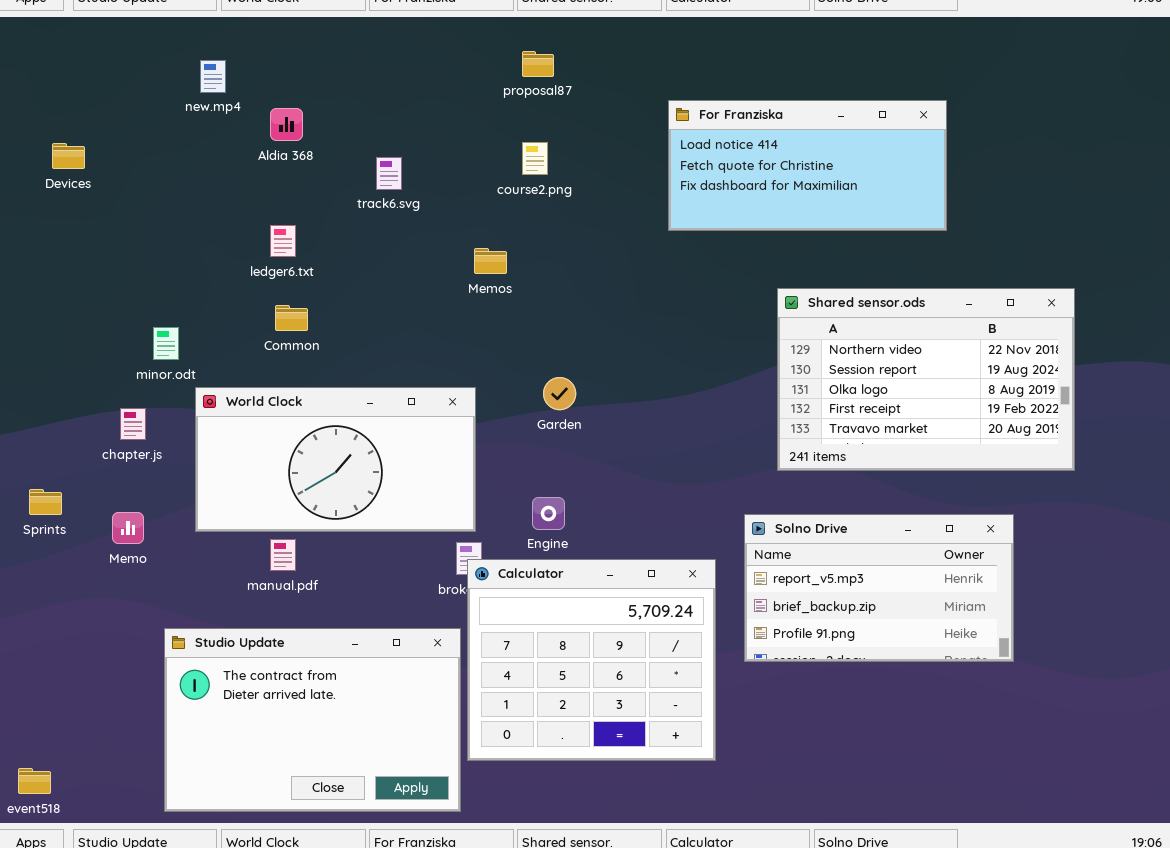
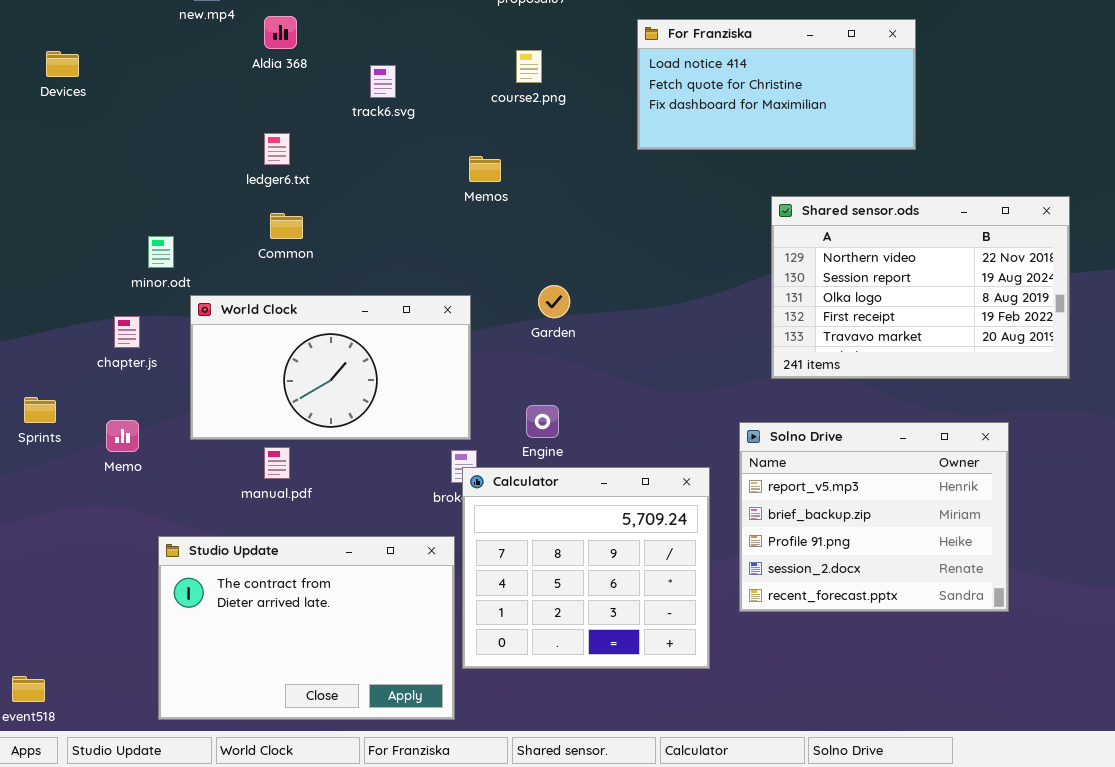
For Franziska: [668,100,947,231] -> [637,19,916,150], moved
Solno Drive: [744,514,1014,662] -> [739,422,1009,612], resized

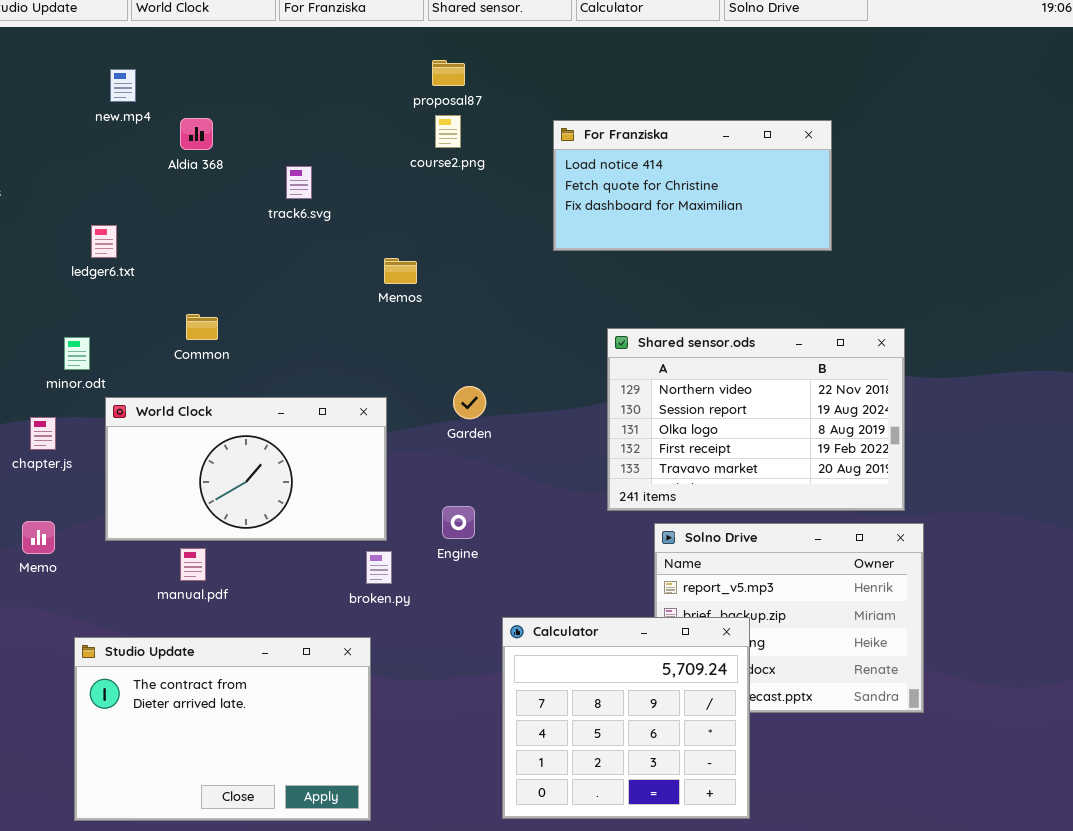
course2.png: [516,50,542,83] -> [435,115,461,148], moved
ledger6.txt: [264,133,290,165] -> [91,225,117,258], moved
Shared sensor.ods: [771,196,1070,379] -> [607,328,905,511], moved
Calculator: [462,467,710,669] -> [502,617,750,819], moved

